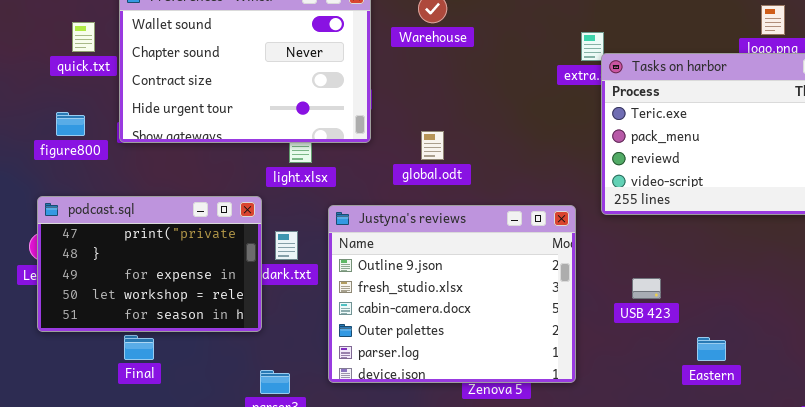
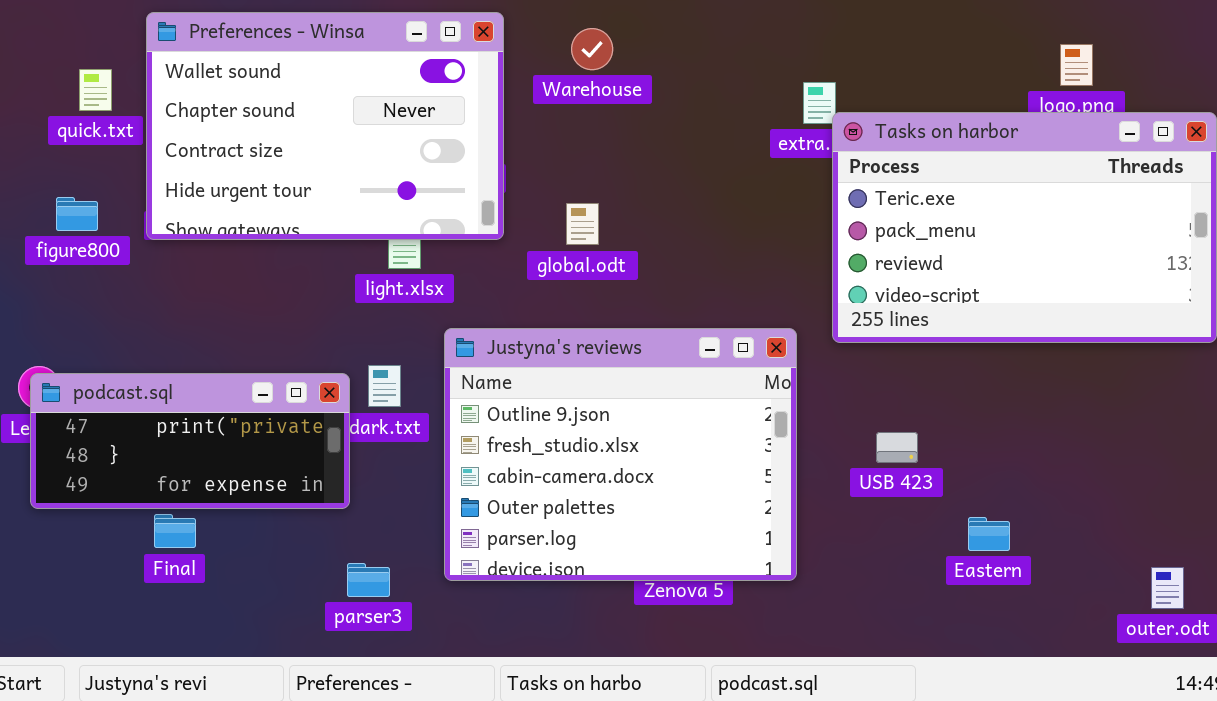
global.odt: [421,131,444,160] -> [566,203,599,245], moved
podcast.sql: [37,196,262,332] -> [30,373,350,509], resized

